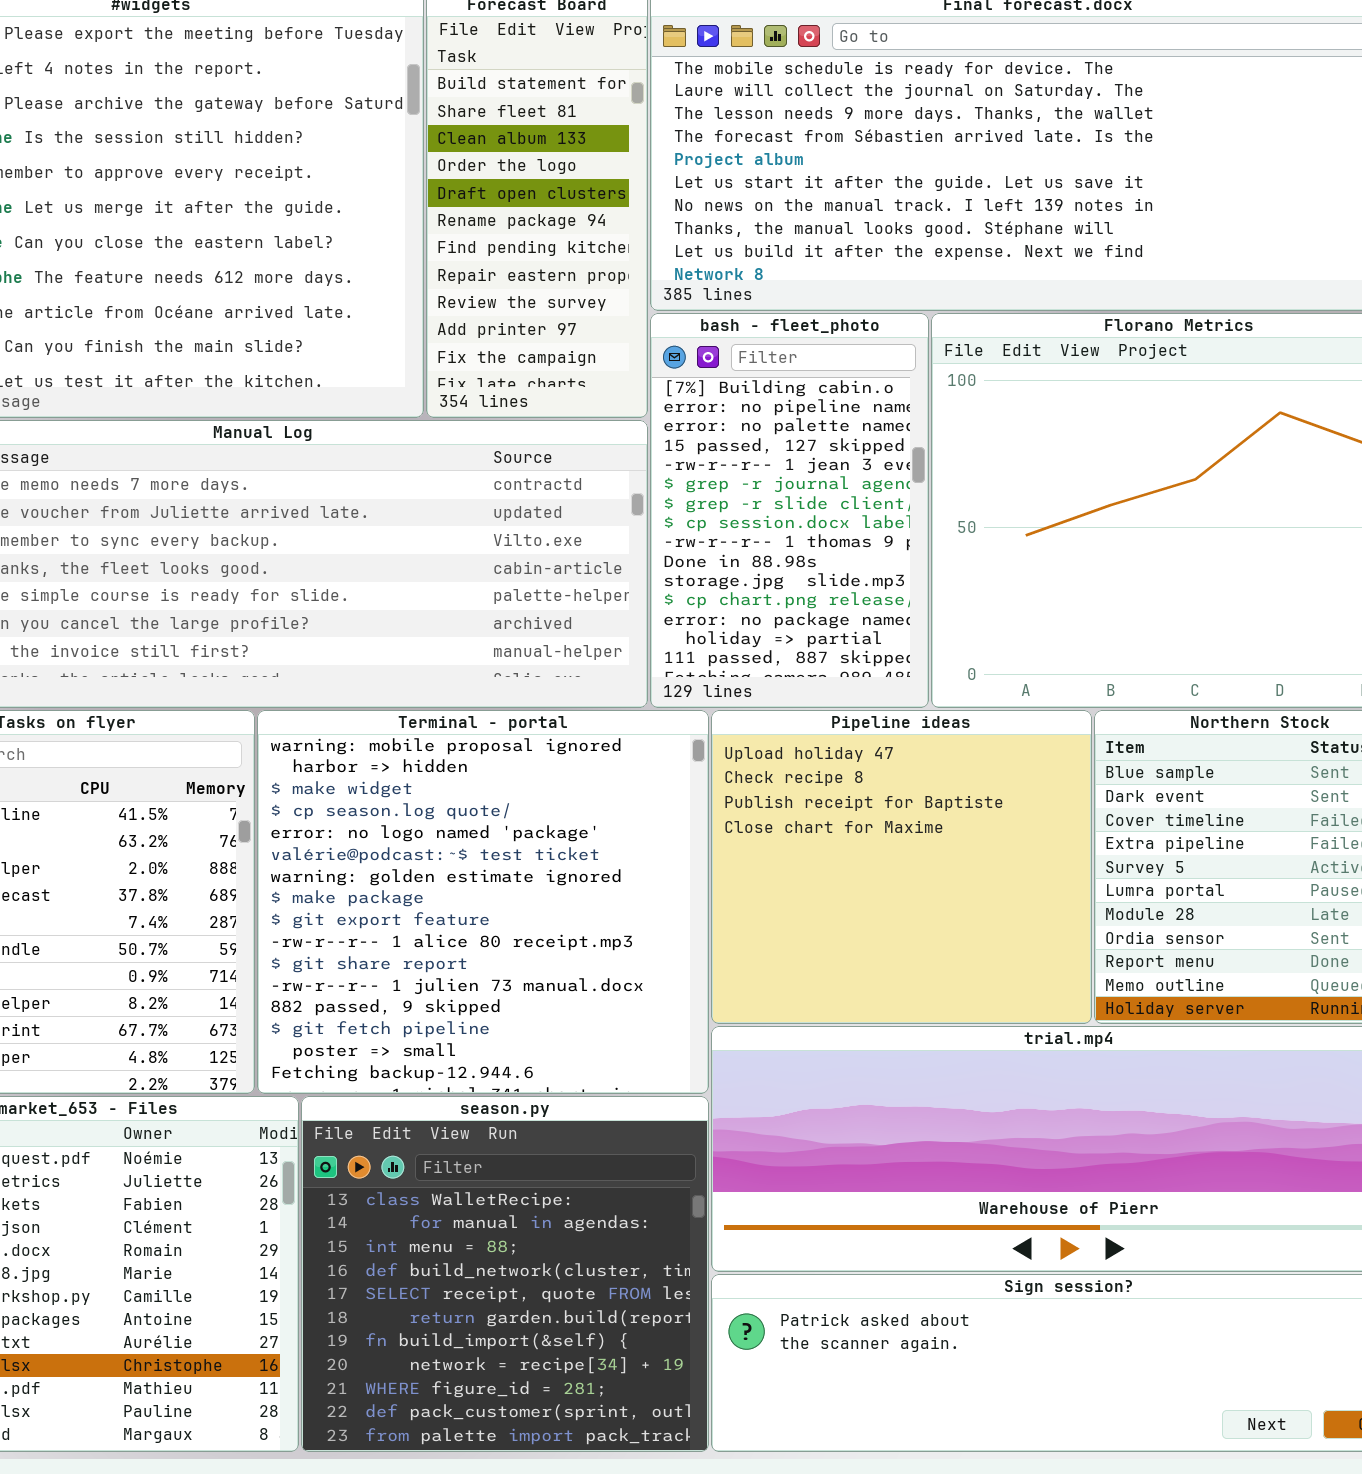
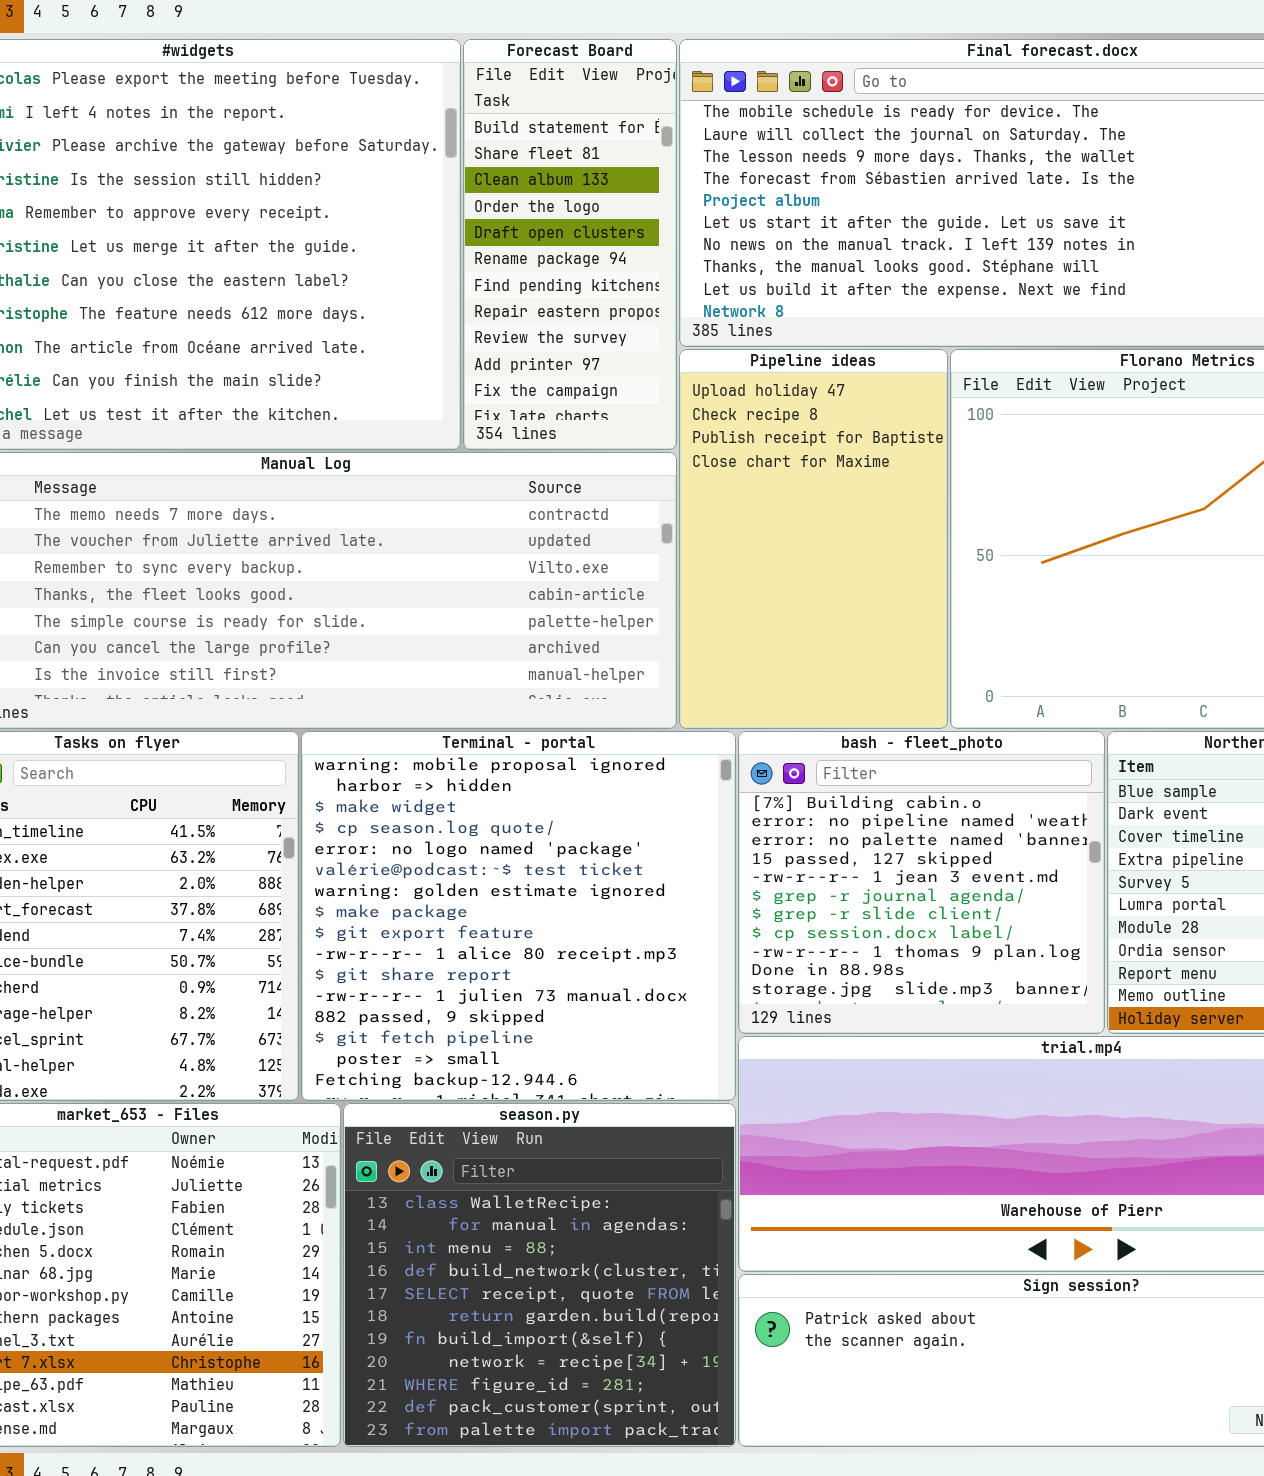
bash - fleet_photo: [650,313,929,708] -> [738,731,1105,1034], moved, resized
Pipeline ideas: [711,710,1092,1024] -> [679,349,948,729], moved, resized

